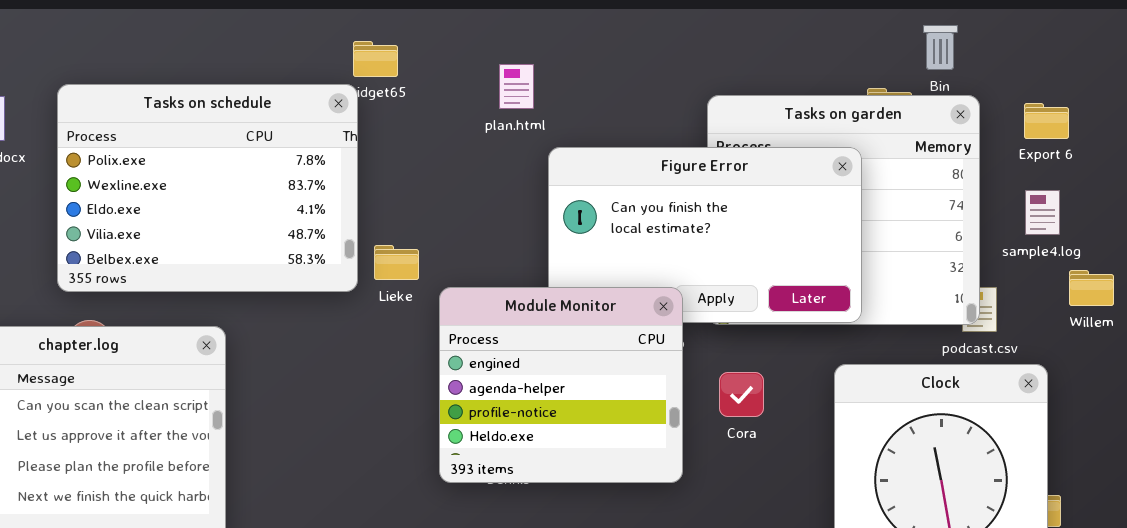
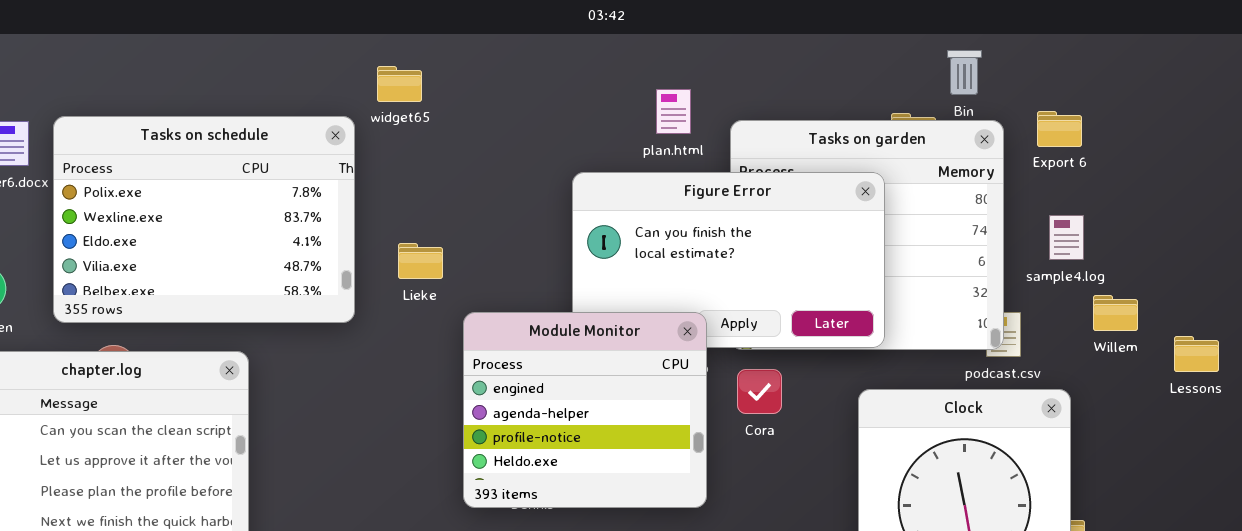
plan.html: [499,64,534,109] -> [656,89,691,134], moved
Tasks on schedule: [57,84,358,292] -> [53,116,355,323], moved
Export 6: [1024,103,1069,139] -> [1037,111,1082,147], moved
Lieke: [374,245,419,280] -> [398,243,443,279], moved
Cora: [719,372,764,417] -> [737,369,782,414], moved

